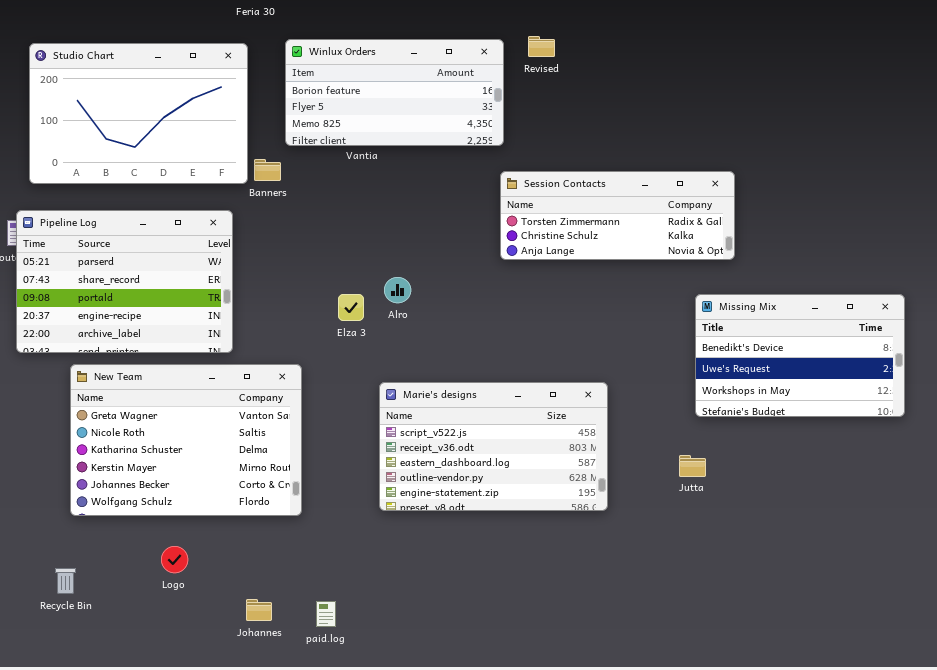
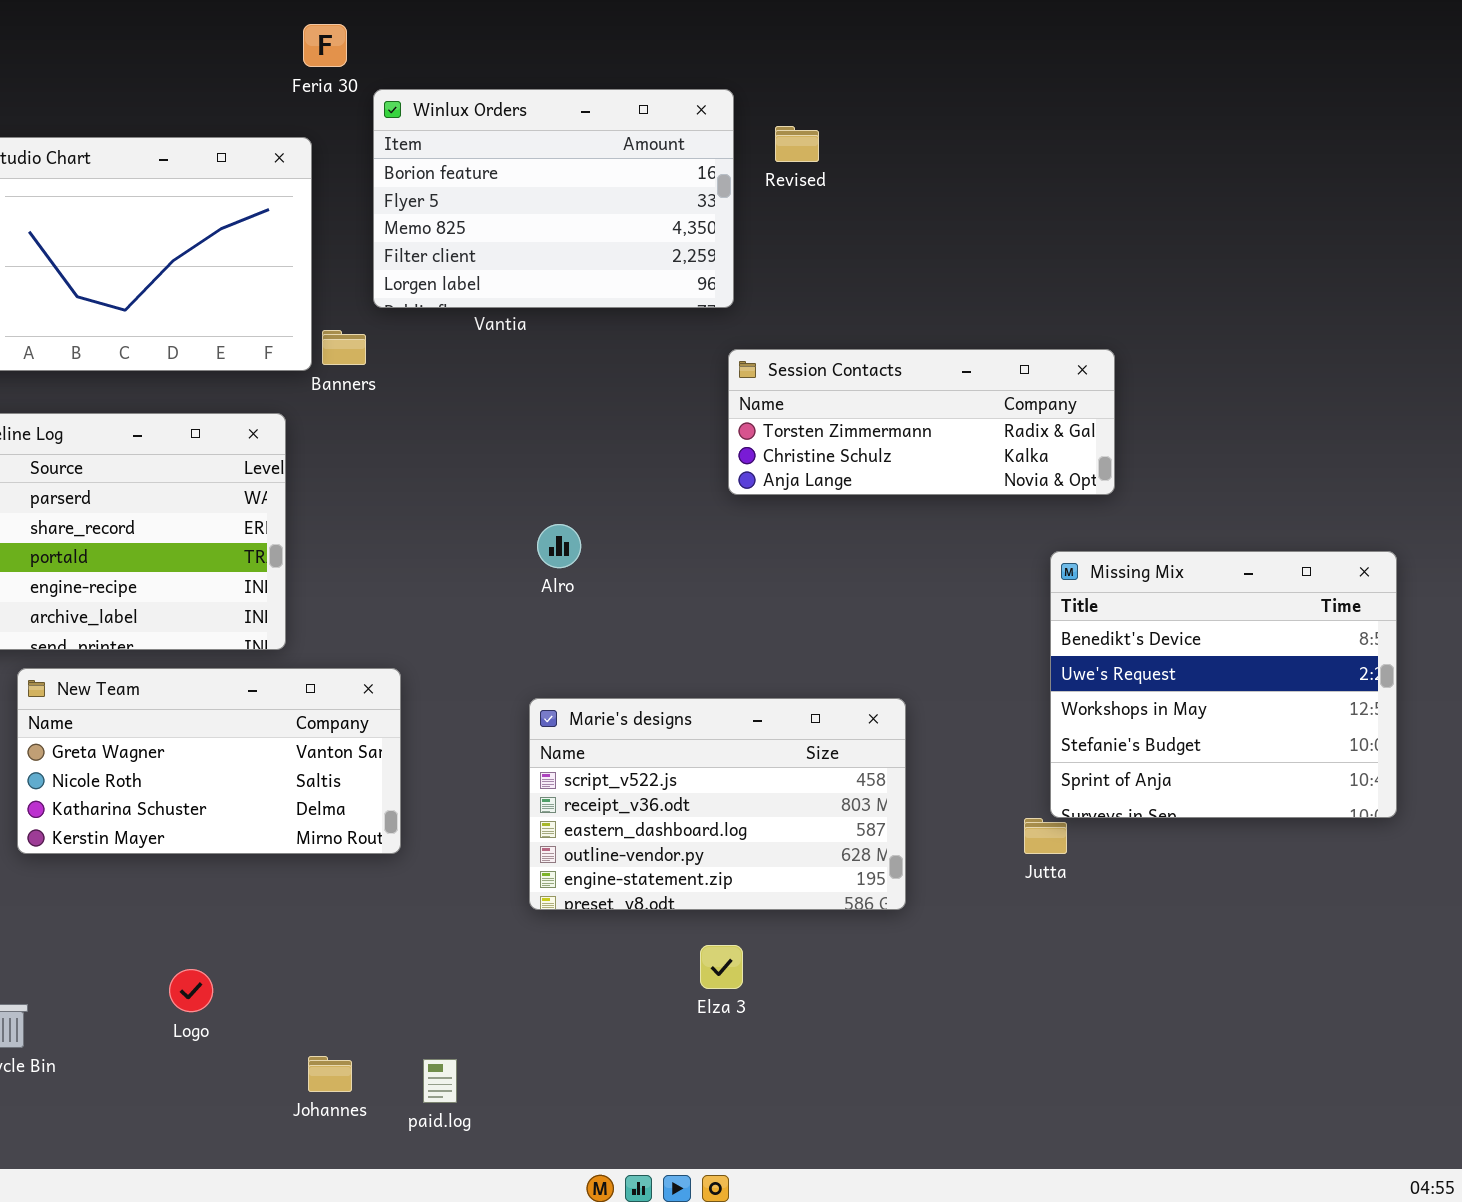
Winlux Orders: [285,39,504,146] -> [373,89,734,308], resized
Missing Mix: [695,294,905,417] -> [1050,551,1397,818], resized
Elza 3: [338,294,364,321] -> [700,945,743,989], moved
New Team: [70,364,302,516] -> [17,668,401,854], resized

